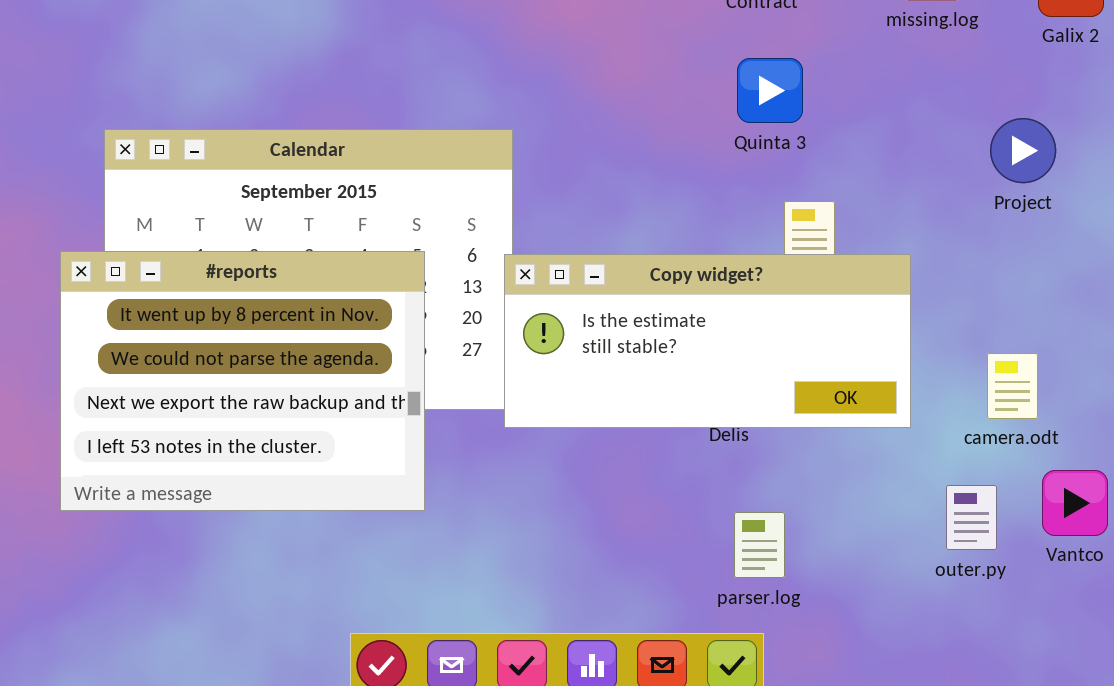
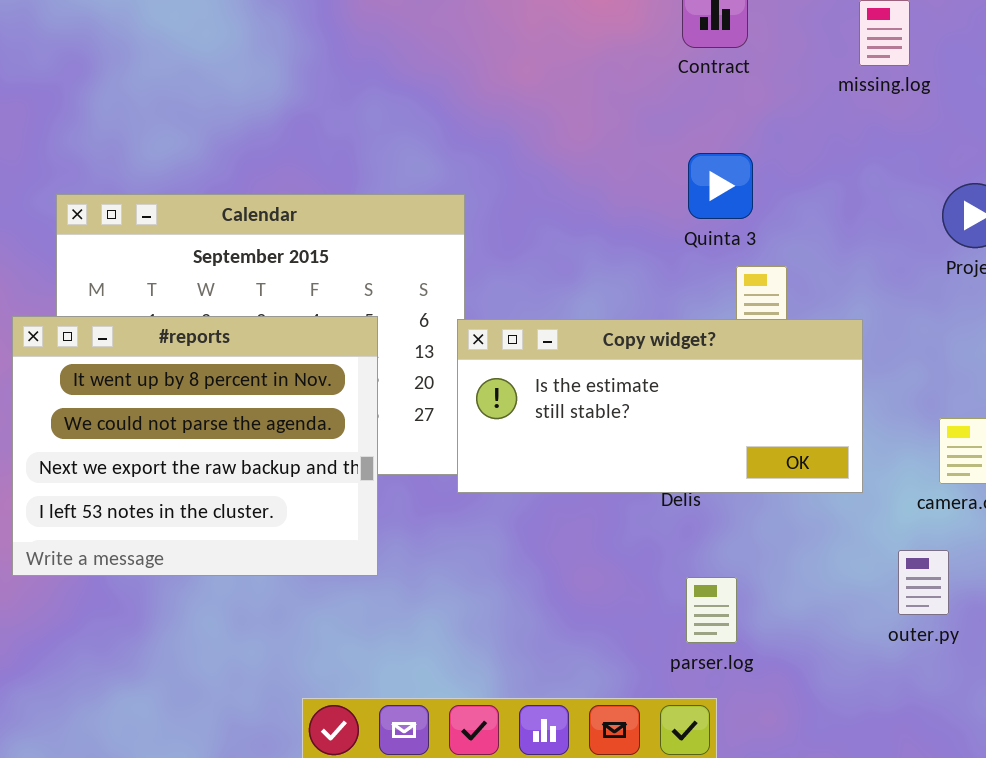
Quinta 3: [737,58,803,123] -> [688,153,753,219], moved

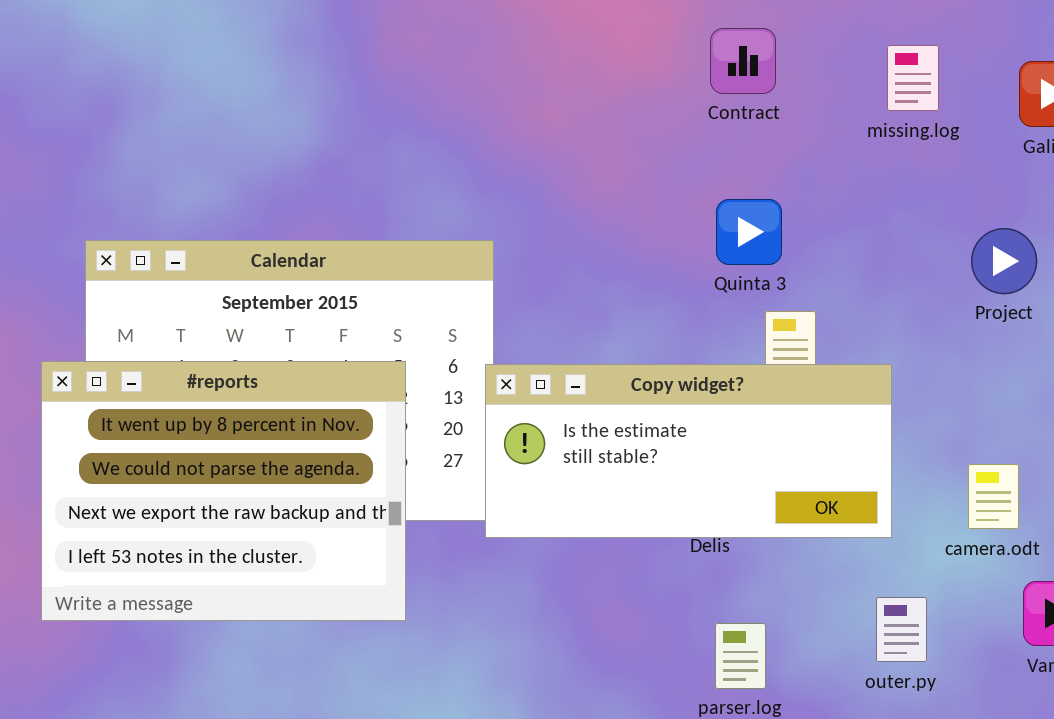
outer.py: [898,550,949,615] -> [876,597,927,662], moved

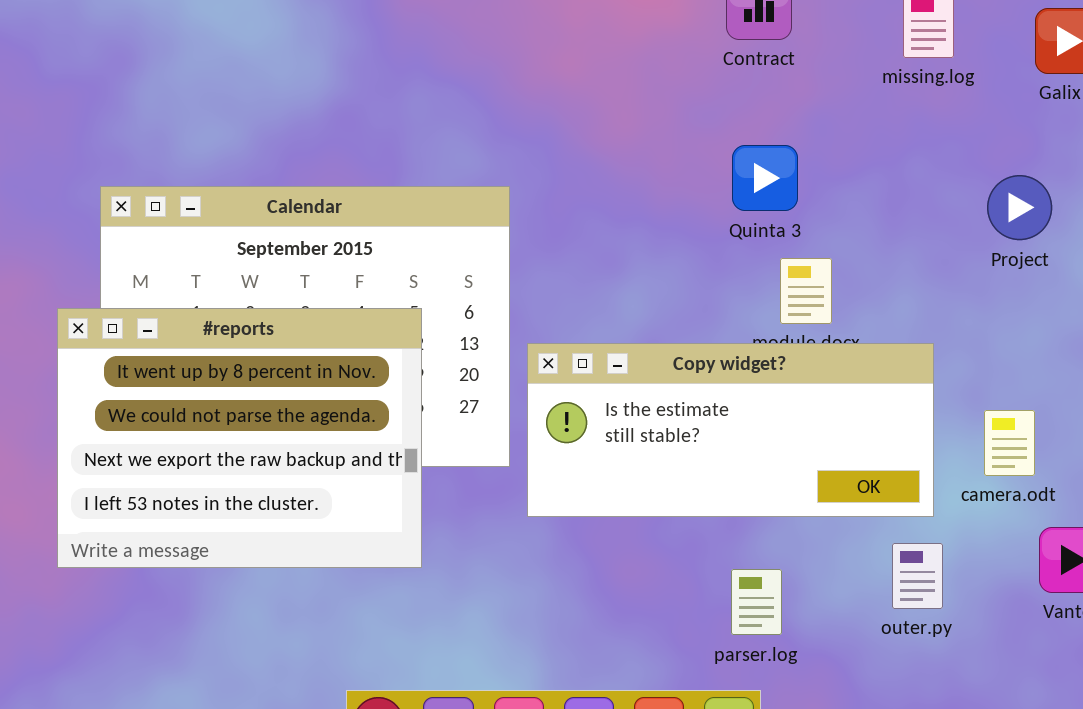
Copy widget?: [485,364,892,538] -> [527,343,934,517], moved

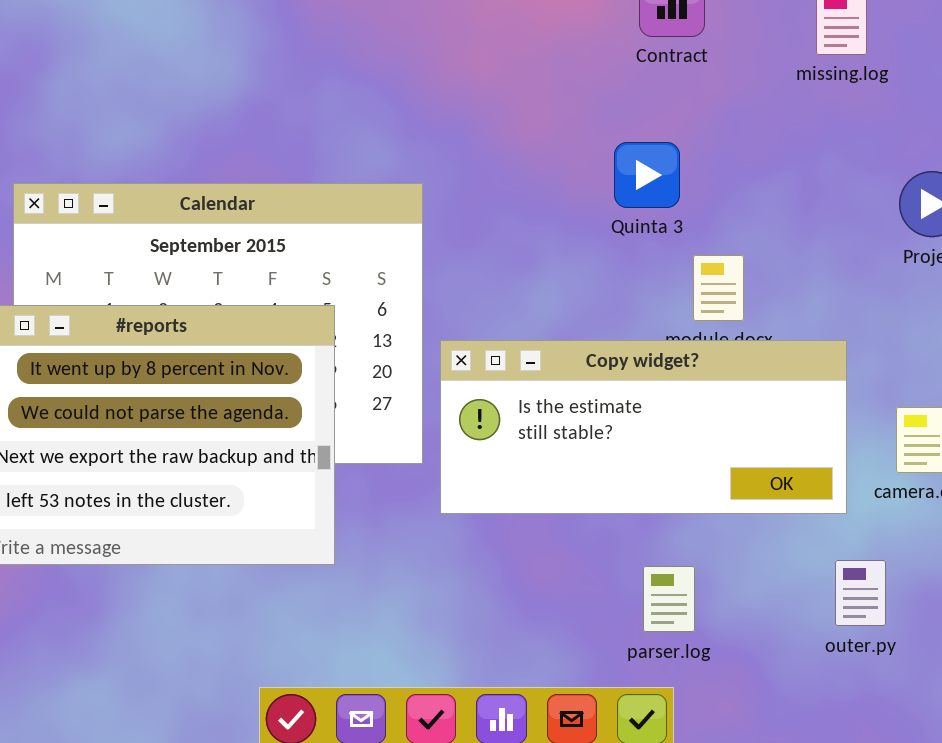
Quinta 3: [732,145,798,211] -> [614,142,680,208], moved
outer.py: [892,543,943,609] -> [835,560,886,626], moved

